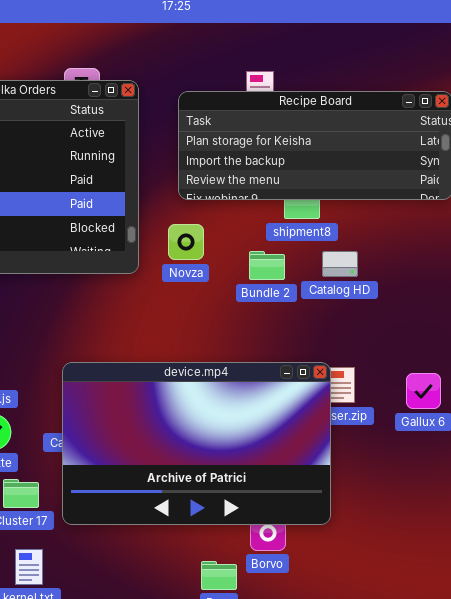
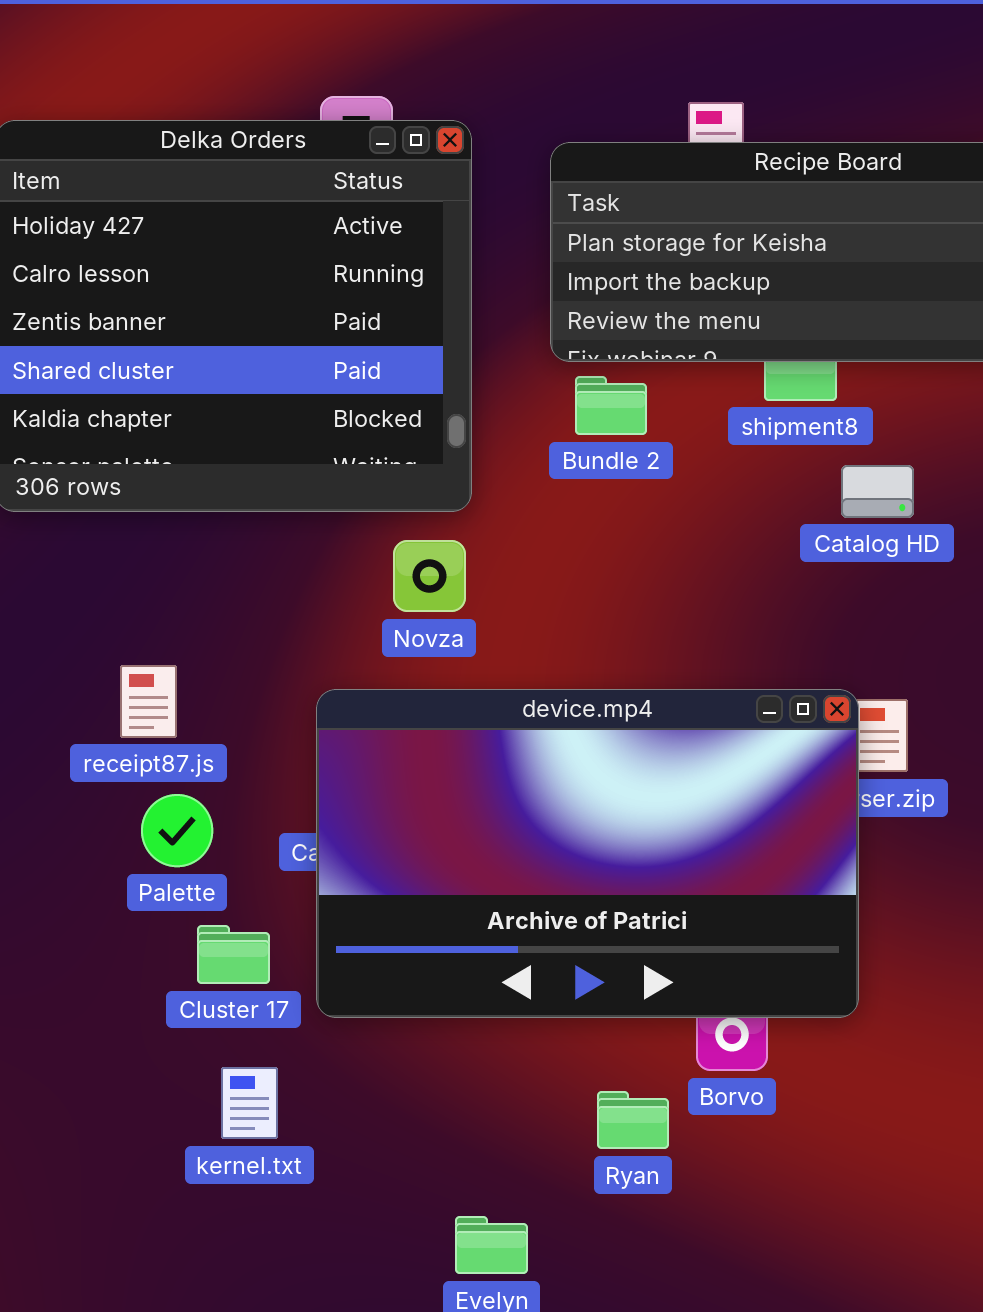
Novza: [168,224,204,260] -> [393,540,466,612], moved
Bundle 2: [249,251,285,280] -> [575,376,647,435], moved

